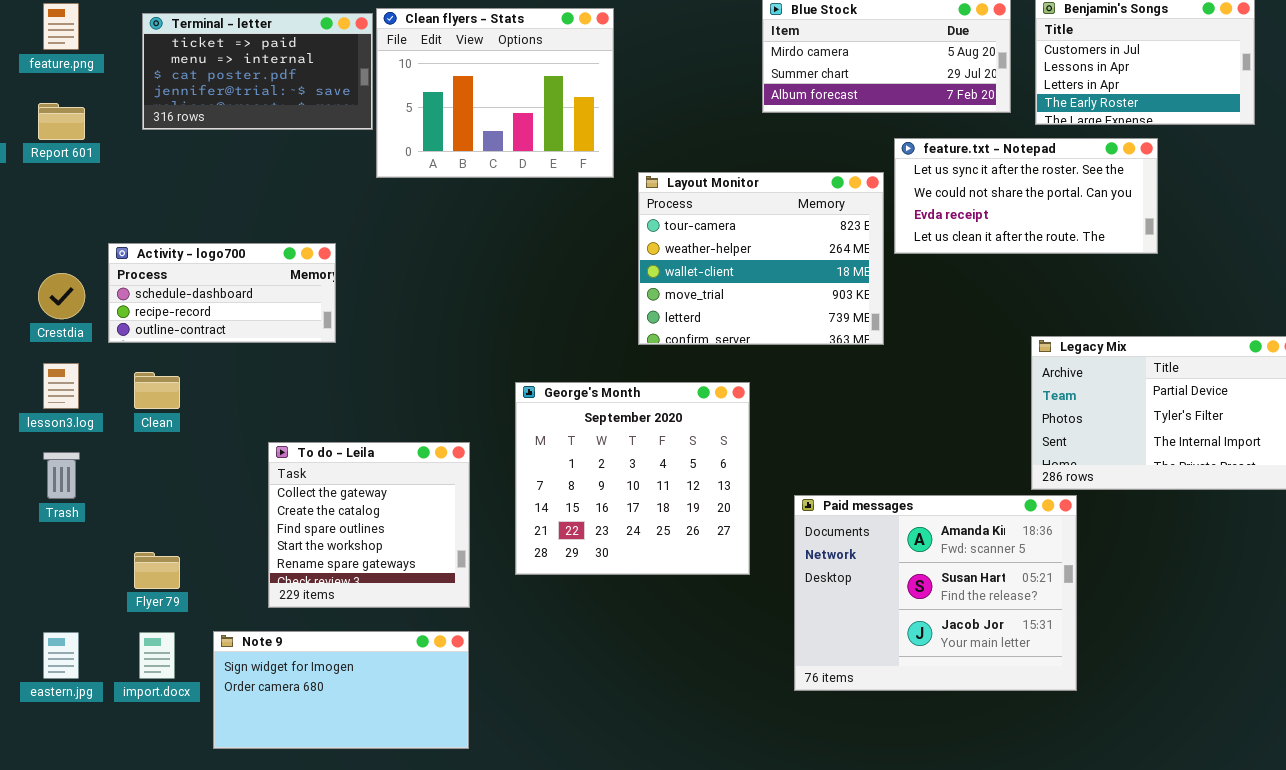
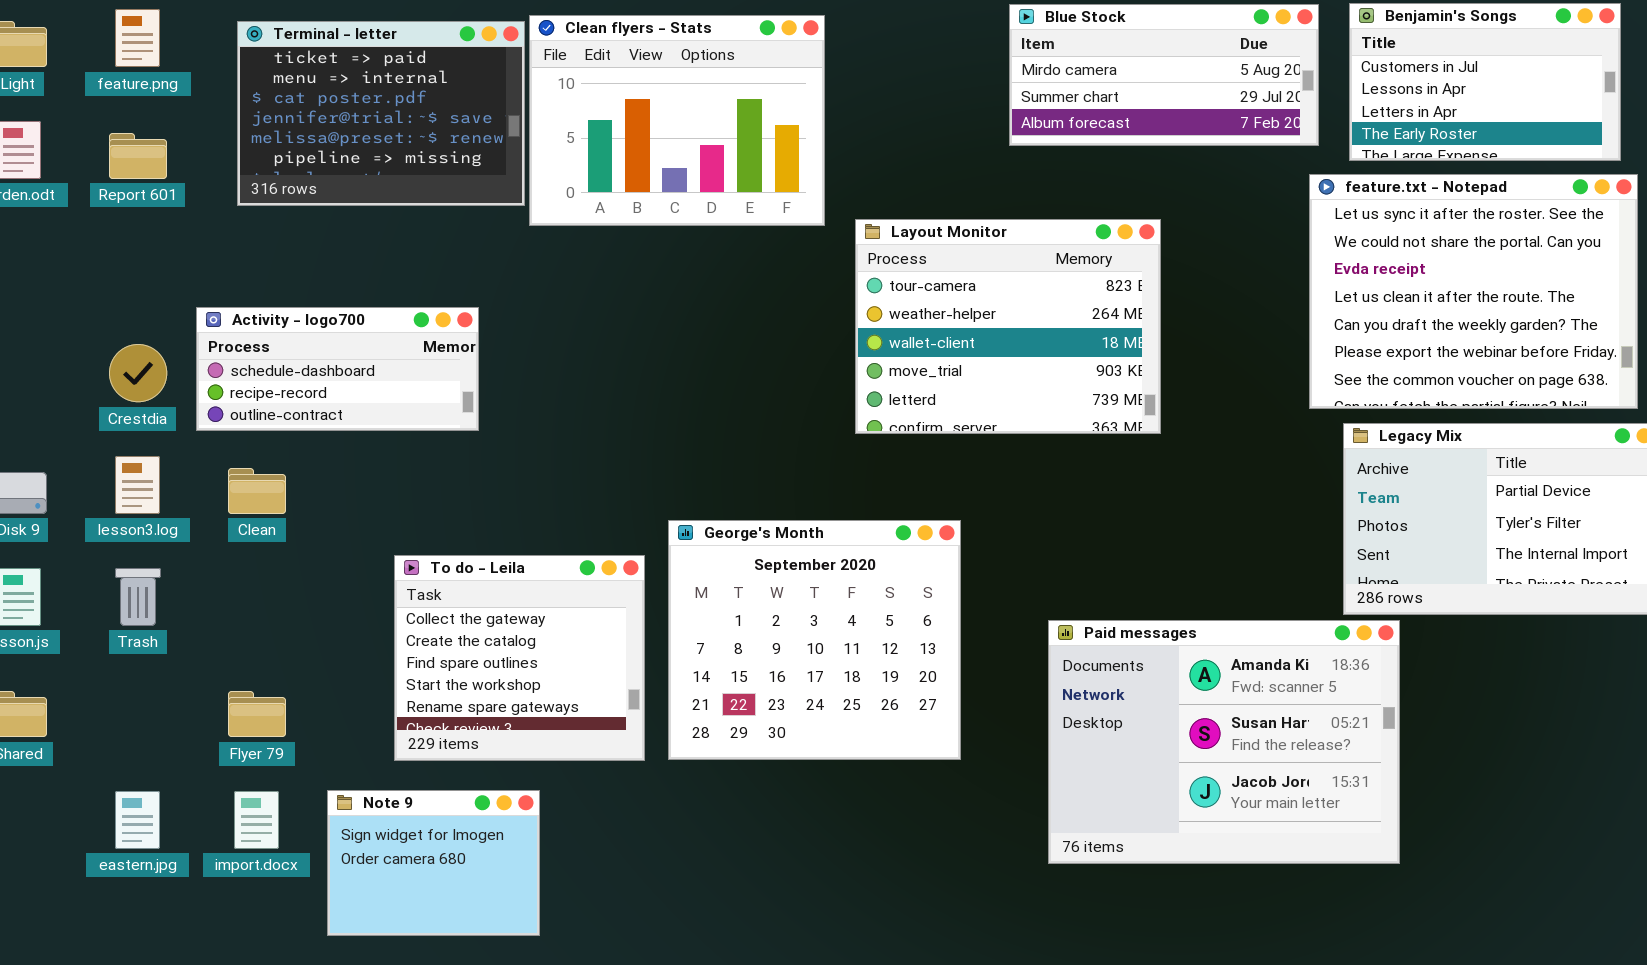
Terminal - letter: [142,13,373,130] -> [237,21,525,206], resized
feature.txt - Notepad: [894,138,1158,254] -> [1309,174,1638,409], moved, resized
George's Month: [515,382,750,575] -> [668,520,961,760], moved
Note 9: [213,631,469,749] -> [327,790,540,936], resized

